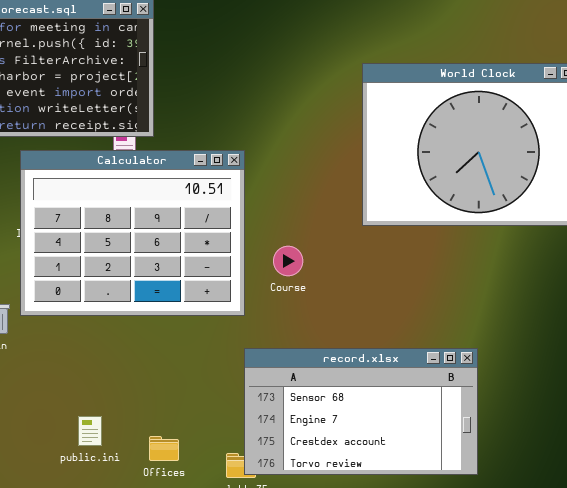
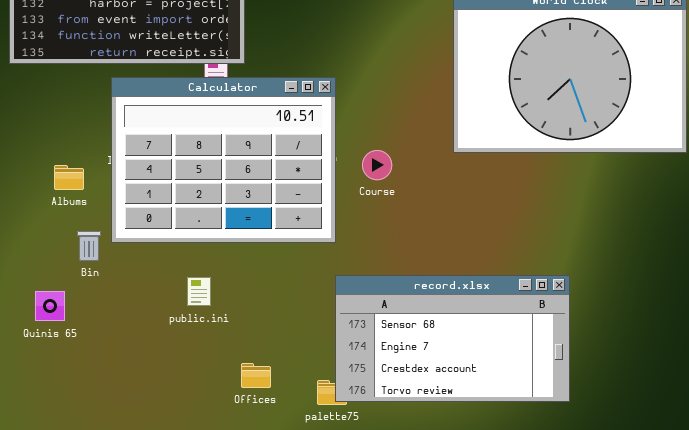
Course: [273,246,303,276] -> [362,150,392,180], moved
public.ini: [78,416,102,446] -> [187,277,211,306], moved

